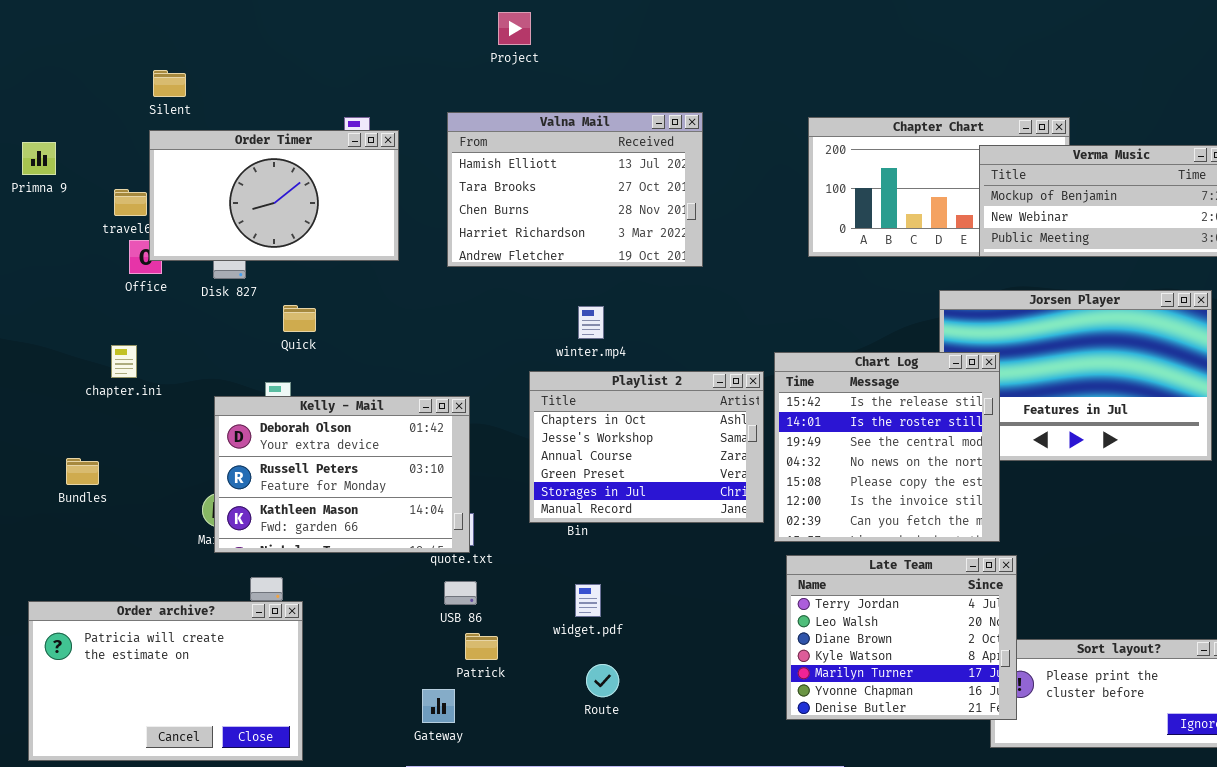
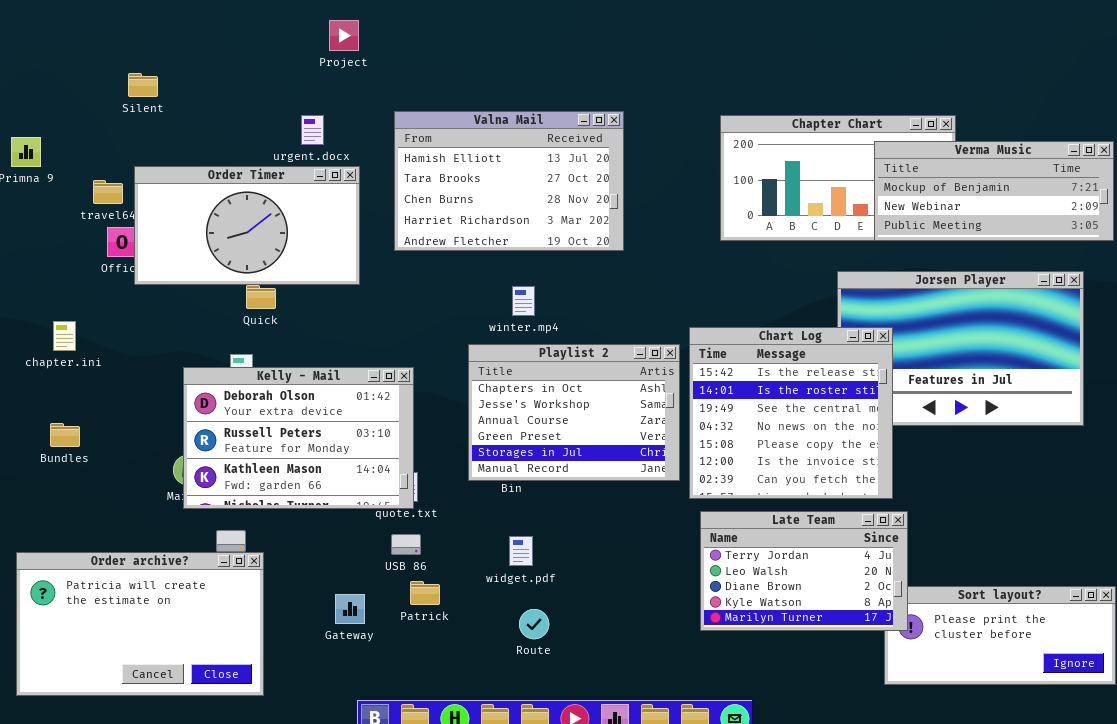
Project: [498,12,531,45] -> [329,20,359,51], moved
Order Timer: [149,130,399,261] -> [134,166,360,285], moved
chapter.ini: [111,345,137,378] -> [53,321,76,351], moved
Late Team: [786,555,1017,720] -> [700,511,908,631], resized
Gateway: [422,689,455,723] -> [335,594,365,624], moved

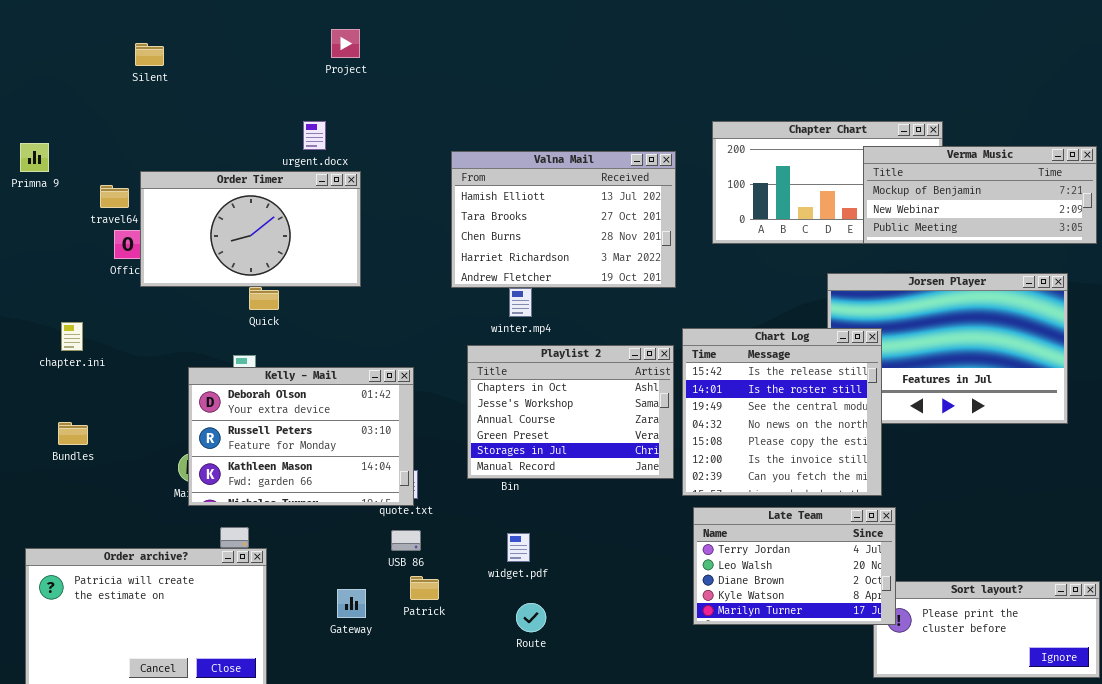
Silent: [128,73,158,97] -> [135,43,164,66], moved
Valna Mail: [394,111,624,251] -> [451,151,676,288], moved

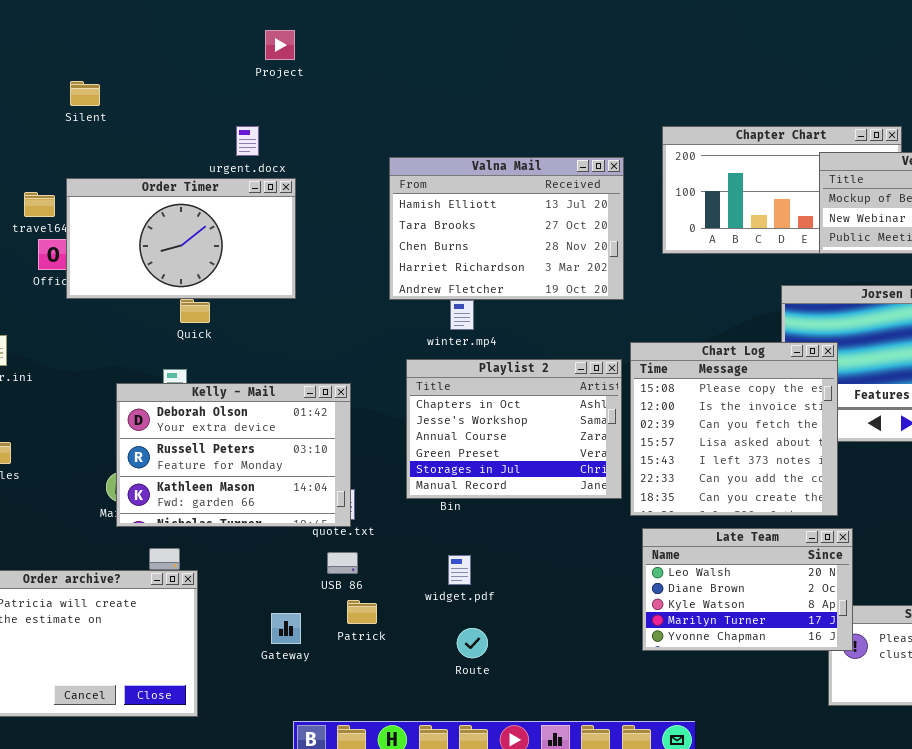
Silent: [135,43,164,66] -> [70,81,100,106], moved
Chart Log: [682,328,882,496] -> [630,342,838,516], scrolled down 4 rows
Late Team: [693,507,896,625] -> [642,528,853,651], scrolled down 1 row

